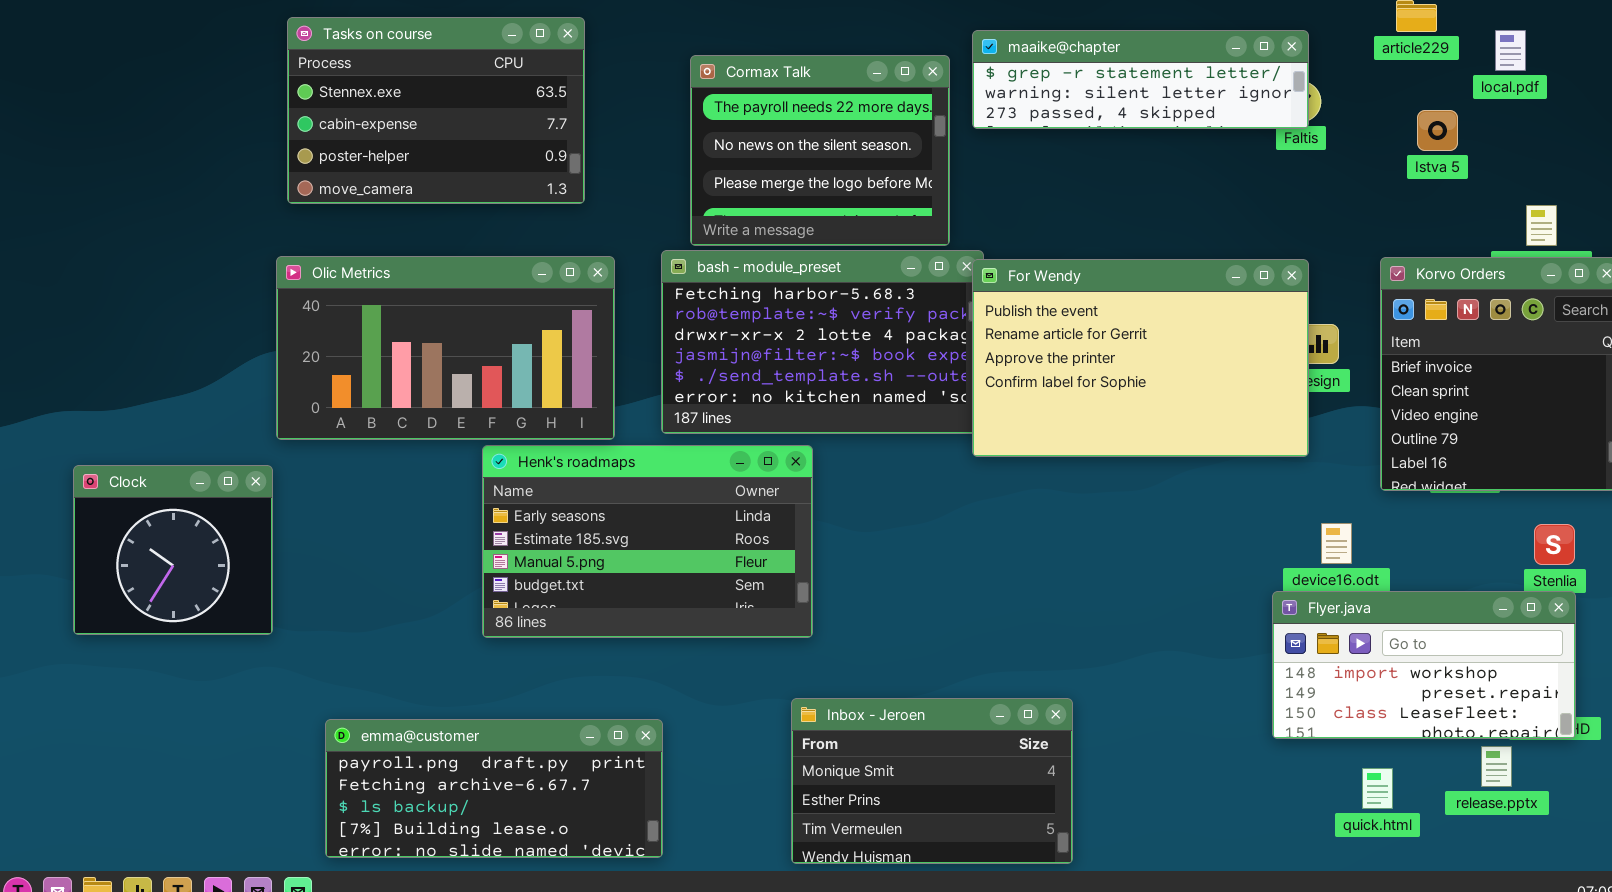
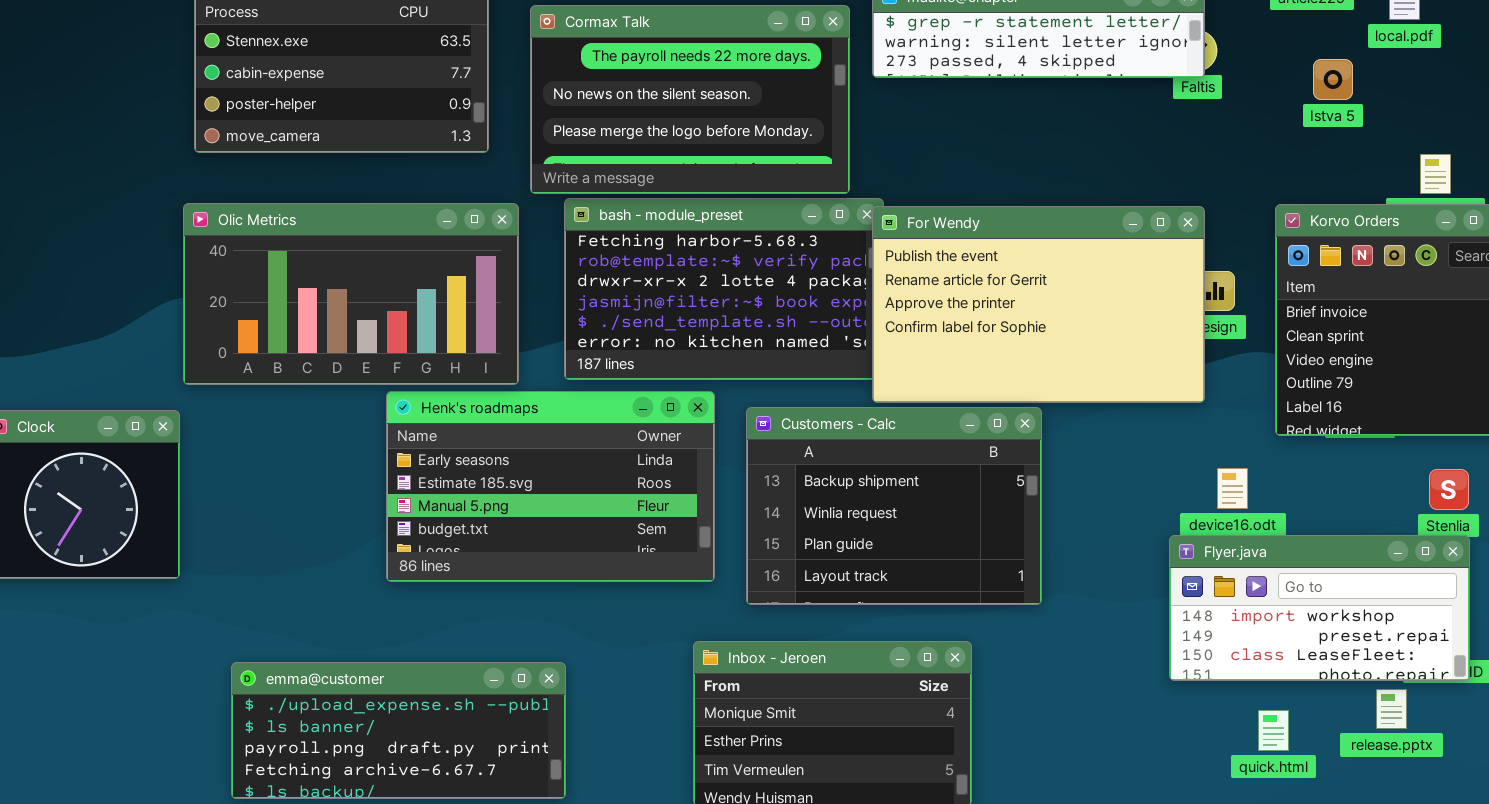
Cormax Talk: [690,55,950,246] -> [530,5,850,194], resized
Customers - Calc: none -> [746,407,1042,605], opened
emma@customer: [325,719,663,858] -> [231,662,566,799], scrolled up 2 rows

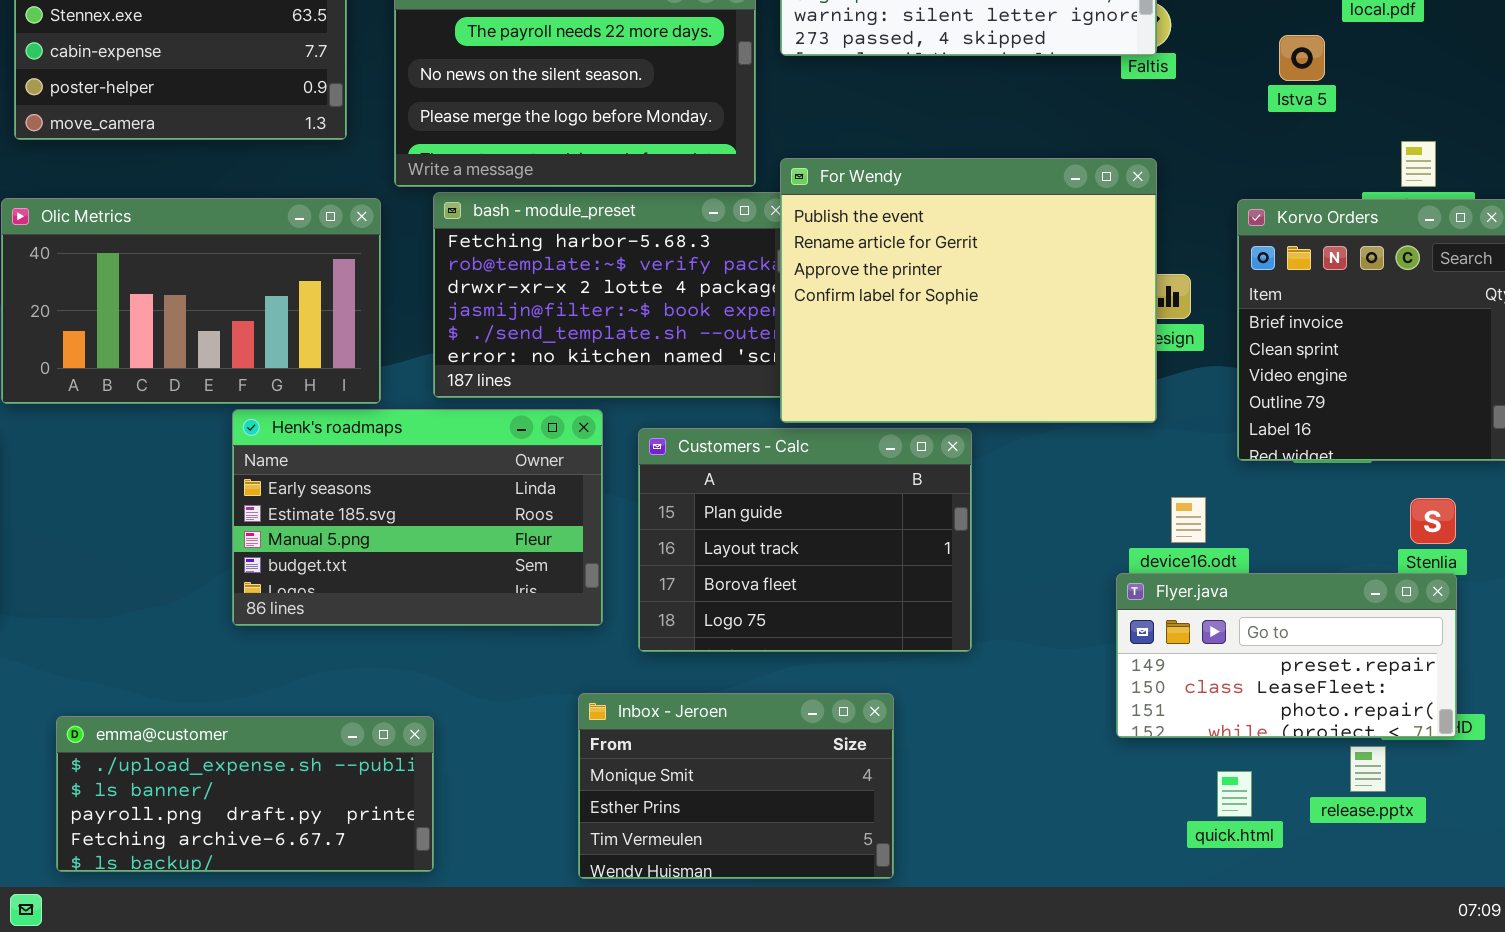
For Wendy: [872,206,1205,403] -> [780,158,1157,423], resized
Customers - Calc: [746,407,1042,605] -> [638,428,972,652], scrolled down 2 rows
Flyer.java: [1169,535,1470,681] -> [1116,573,1457,738], scrolled down 1 row

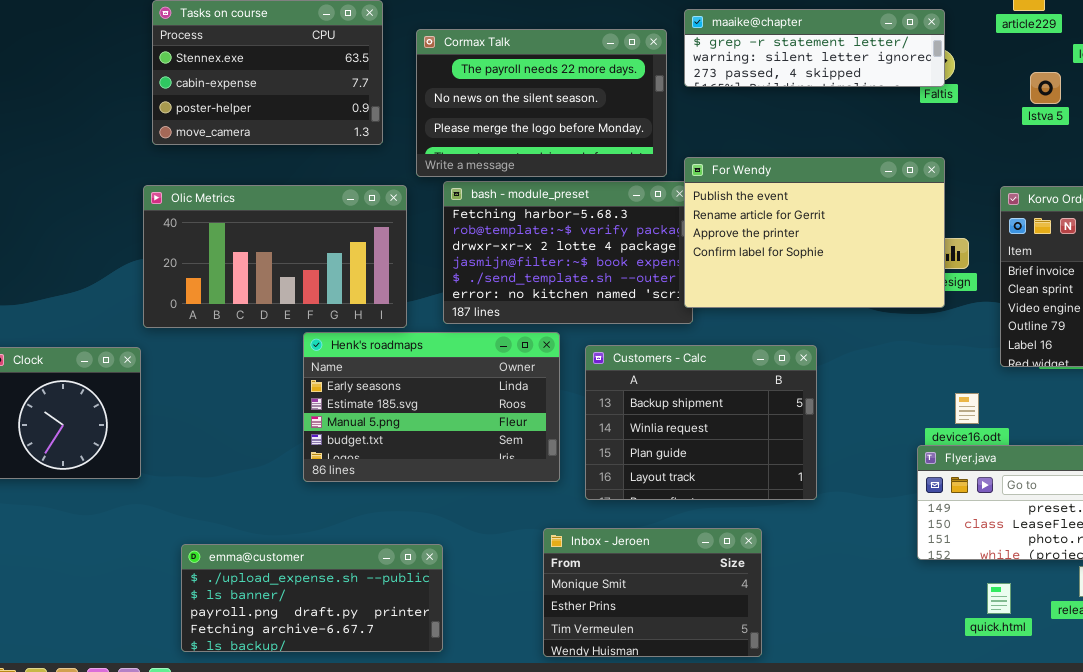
For Wendy: [780,158,1157,423] -> [684,157,945,308], resized
Customers - Calc: [638,428,972,652] -> [585,345,817,500], scrolled up 2 rows

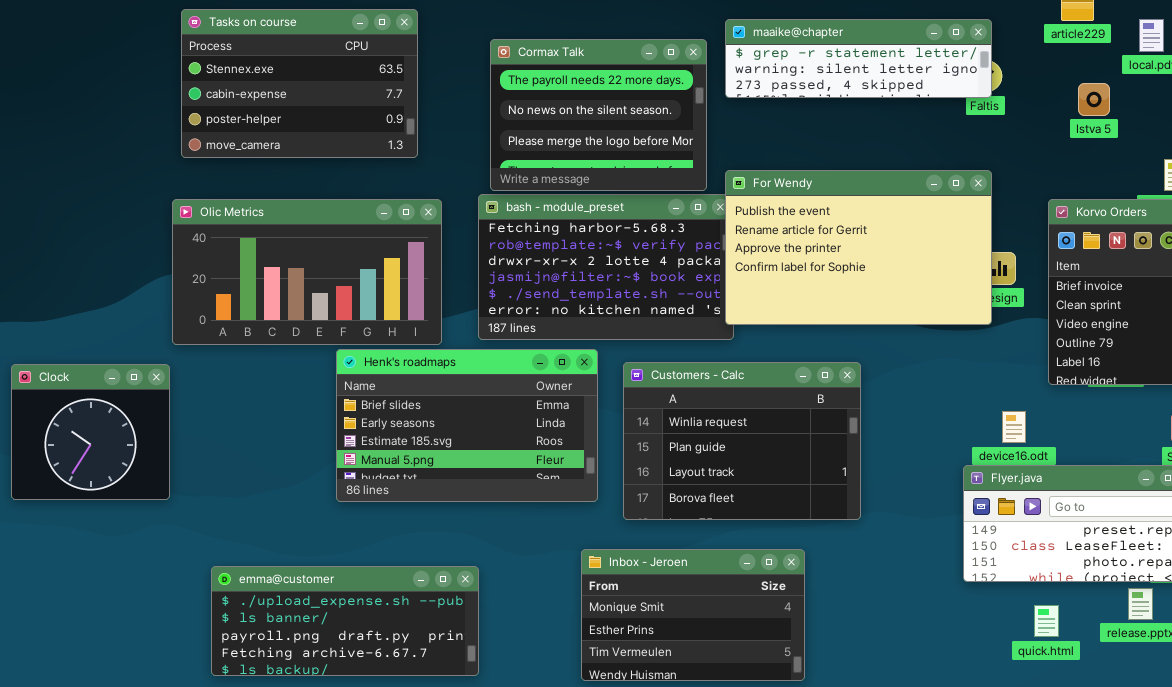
Cormax Talk: [416,29,667,177] -> [490,39,707,191], resized
Henk's roadmaps: [303,332,560,482] -> [336,349,598,502], scrolled up 1 row
Customers - Calc: [585,345,817,500] -> [623,362,861,520], scrolled down 1 row

